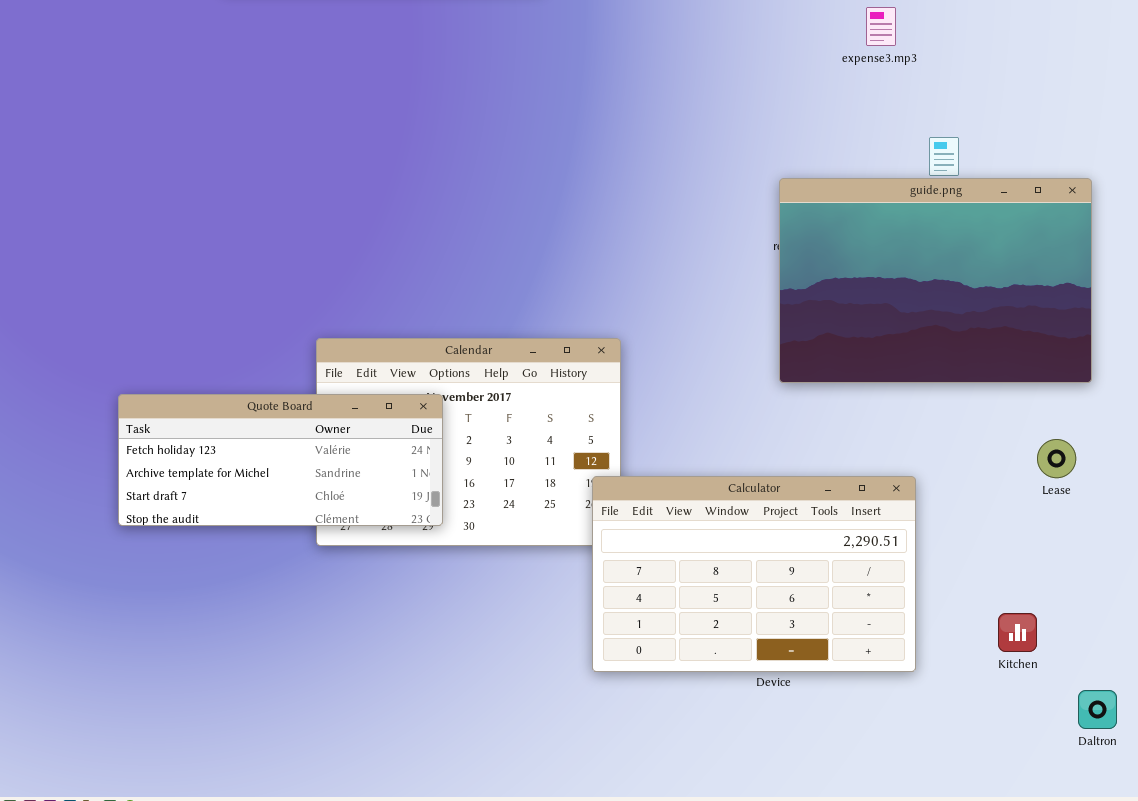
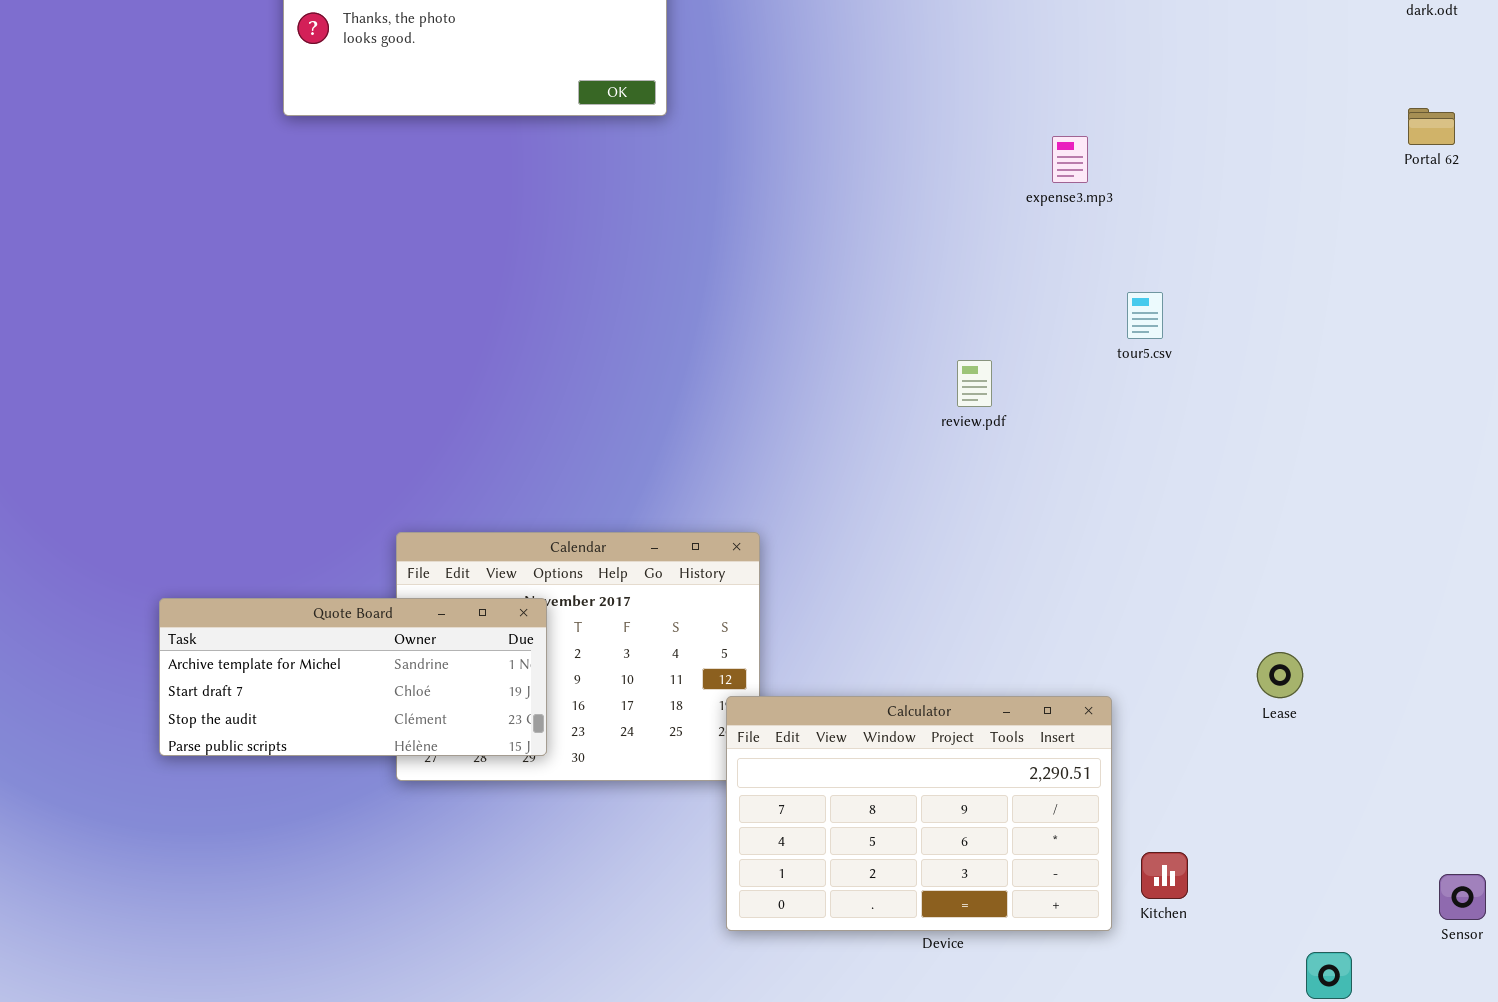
guide.png: [779,178,1092,383] -> none, closed
Quote Board: [118,394,443,526] -> [159,598,547,756], scrolled down 1 row
Kitchen: [998,613,1037,652] -> [1141,852,1188,899], moved

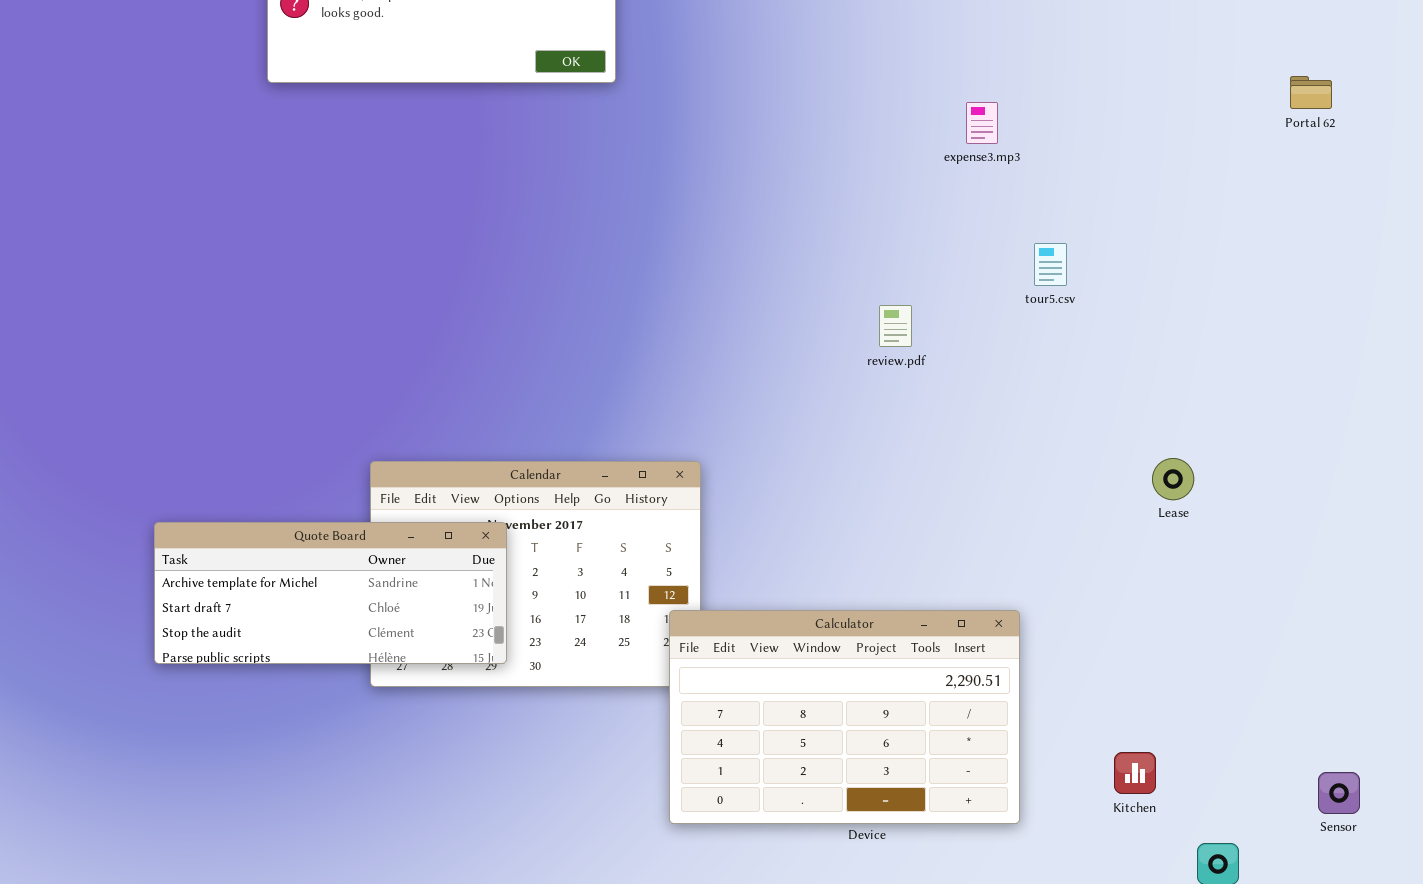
Lease: [1257,652,1303,698] -> [1152,458,1194,500], moved
Kitchen: [1141,852,1188,899] -> [1114,752,1156,794], moved

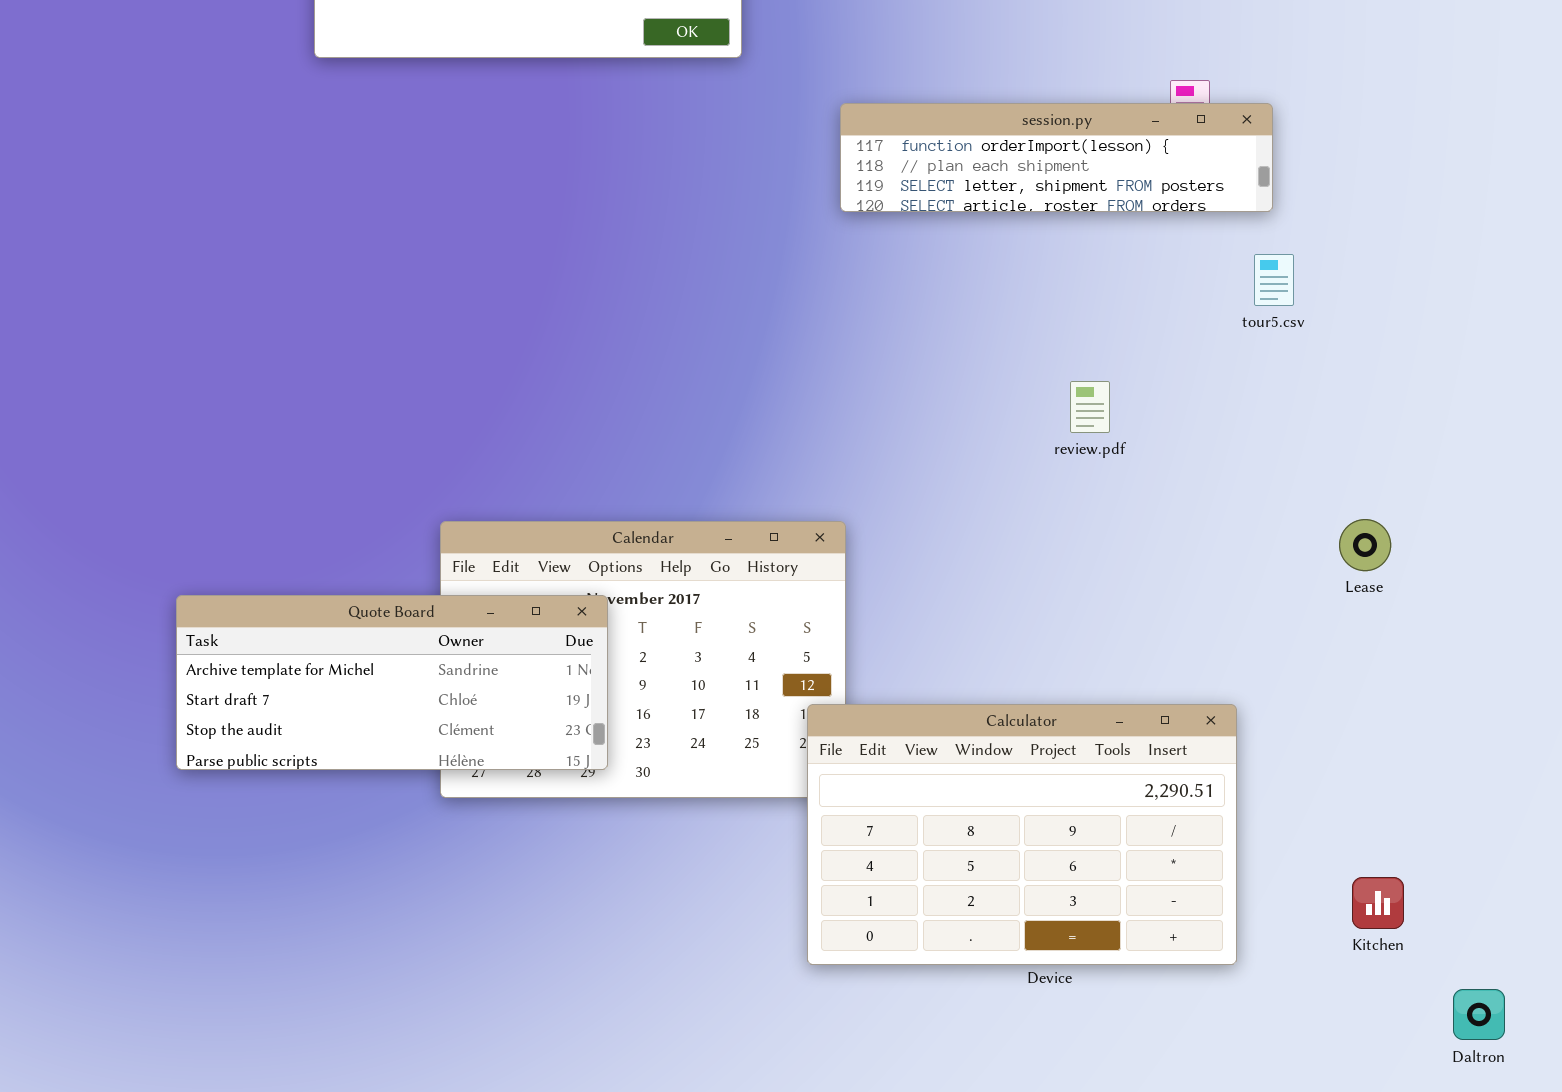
session.py: none -> [840,103,1273,212], opened
review.pdf: [879,305,912,347] -> [1070,381,1110,433], moved
Lease: [1152,458,1194,500] -> [1339,519,1391,571], moved

